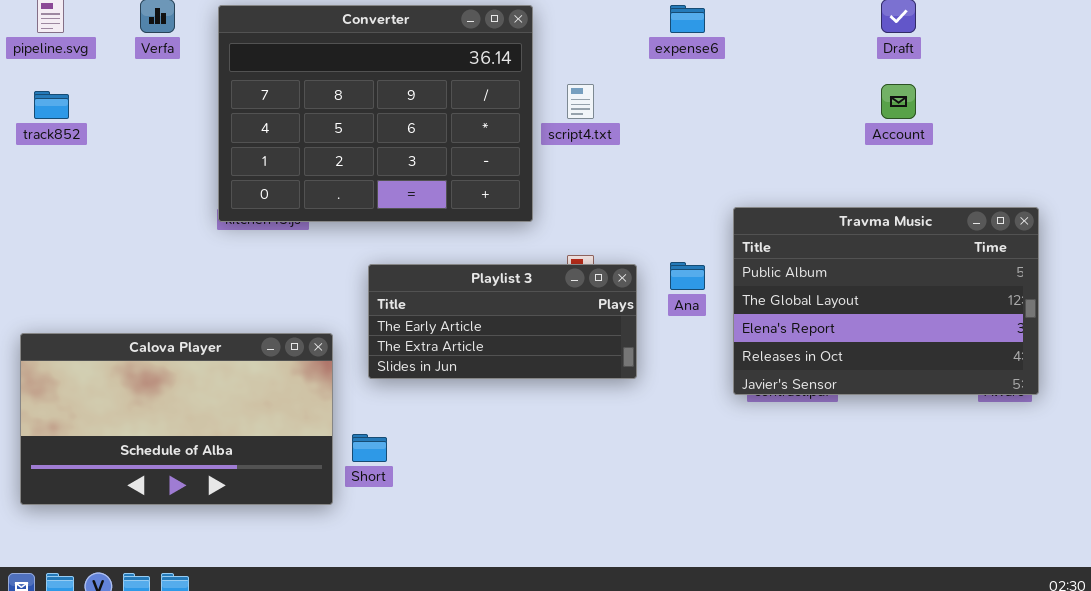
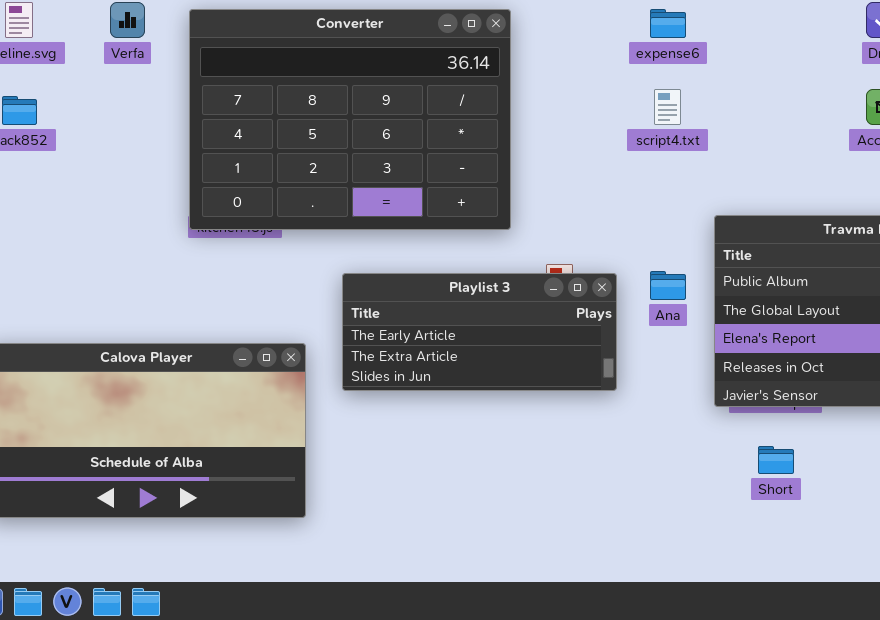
script4.txt: [567,84,594,119] -> [654,89,681,125], moved
Short: [352,434,387,462] -> [758,446,794,474], moved

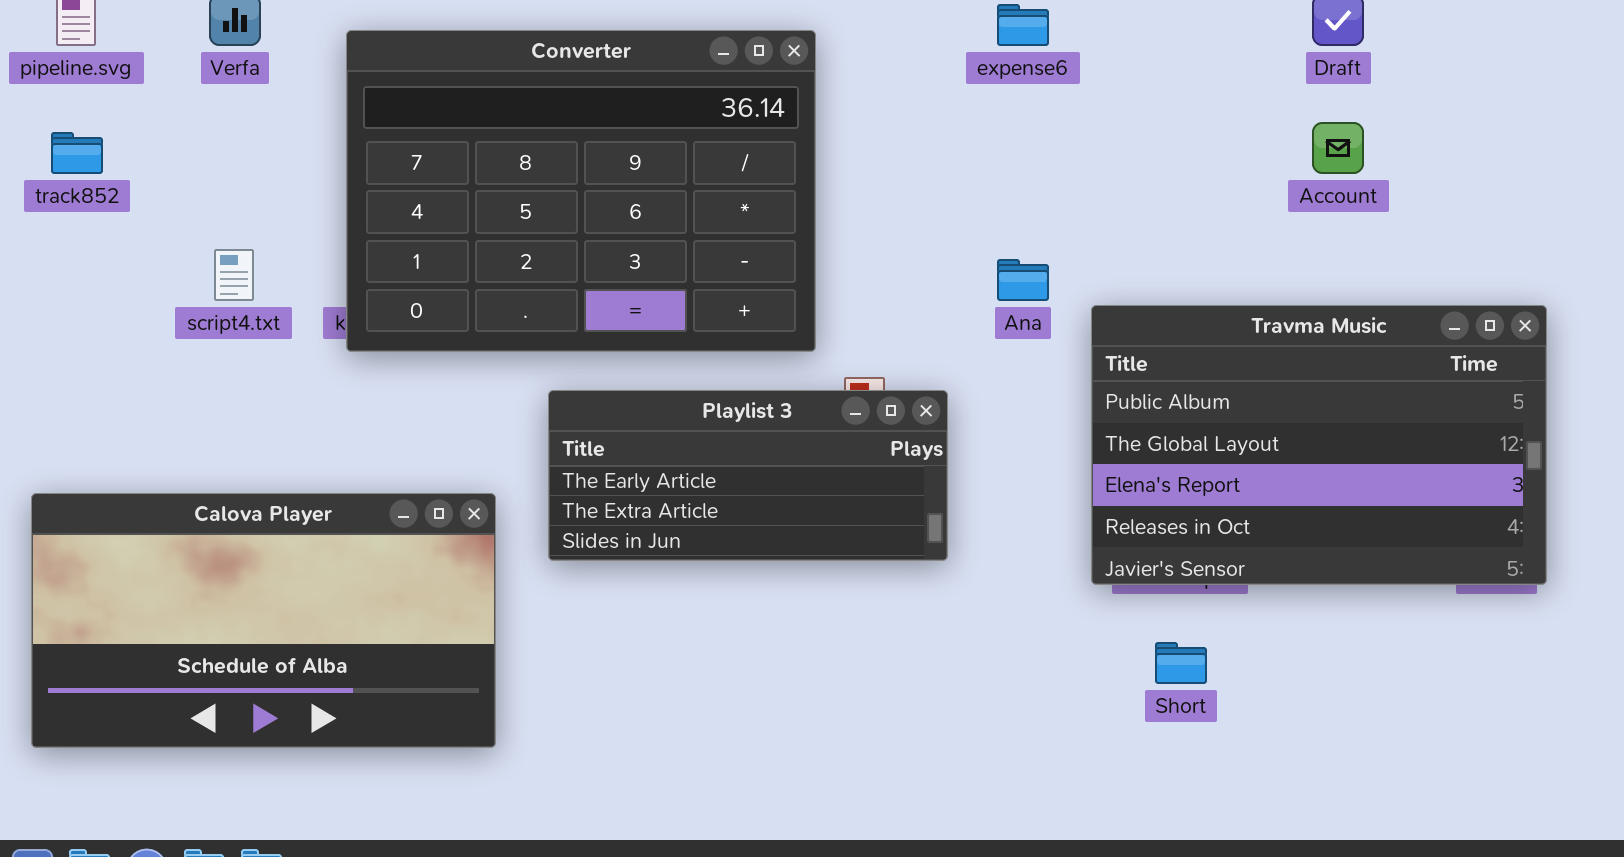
Converter: [189,9,511,230] -> [346,30,816,352], moved
script4.txt: [654,89,681,125] -> [214,249,254,301], moved
Ana: [650,271,686,300] -> [997,259,1049,301], moved

